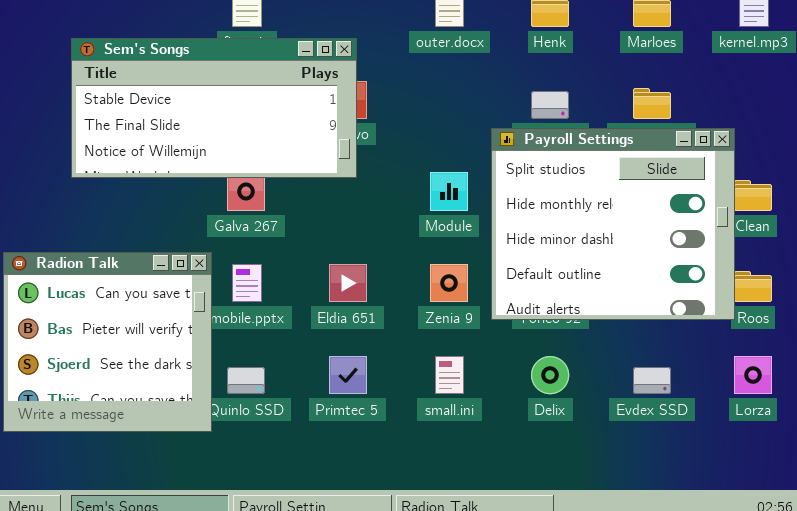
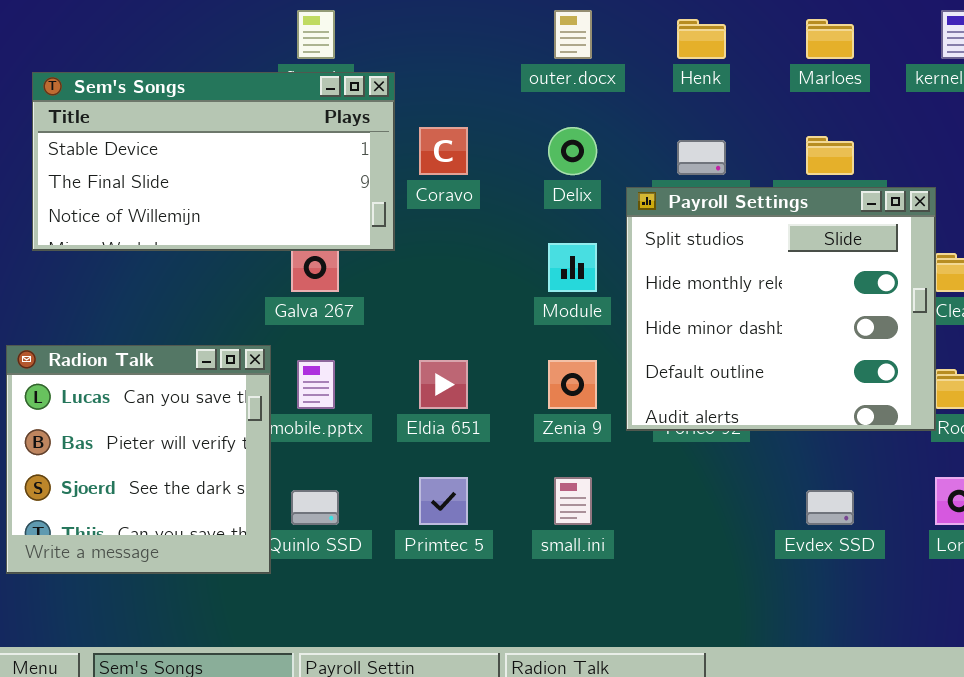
Sem's Songs: [71,38,357,178] -> [32,72,395,251], moved
Delix: [531,356,569,394] -> [548,127,597,175], moved

